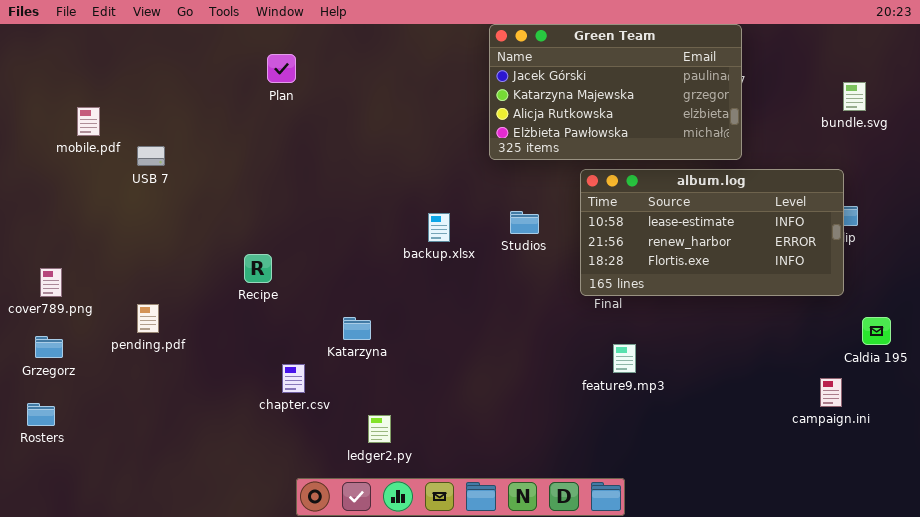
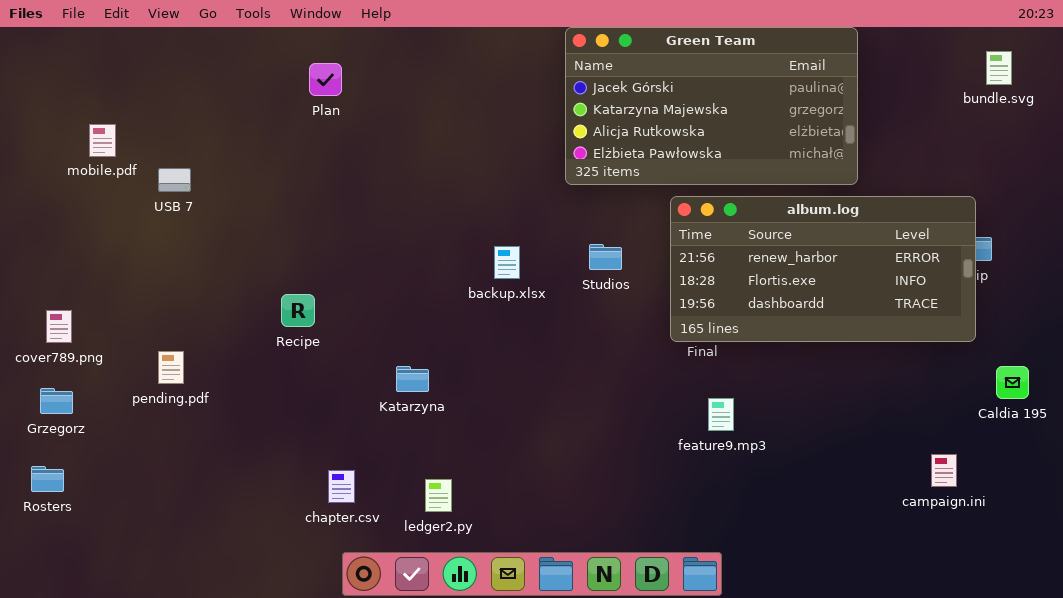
bundle.svg: [843,82,866,111] -> [986,51,1012,85], moved
album.log: [580,169,844,296] -> [670,196,976,342], scrolled down 1 row
chapter.csv: [282,364,305,393] -> [328,470,355,503], moved
campaign.ini: [820,378,842,407] -> [931,454,957,487], moved

